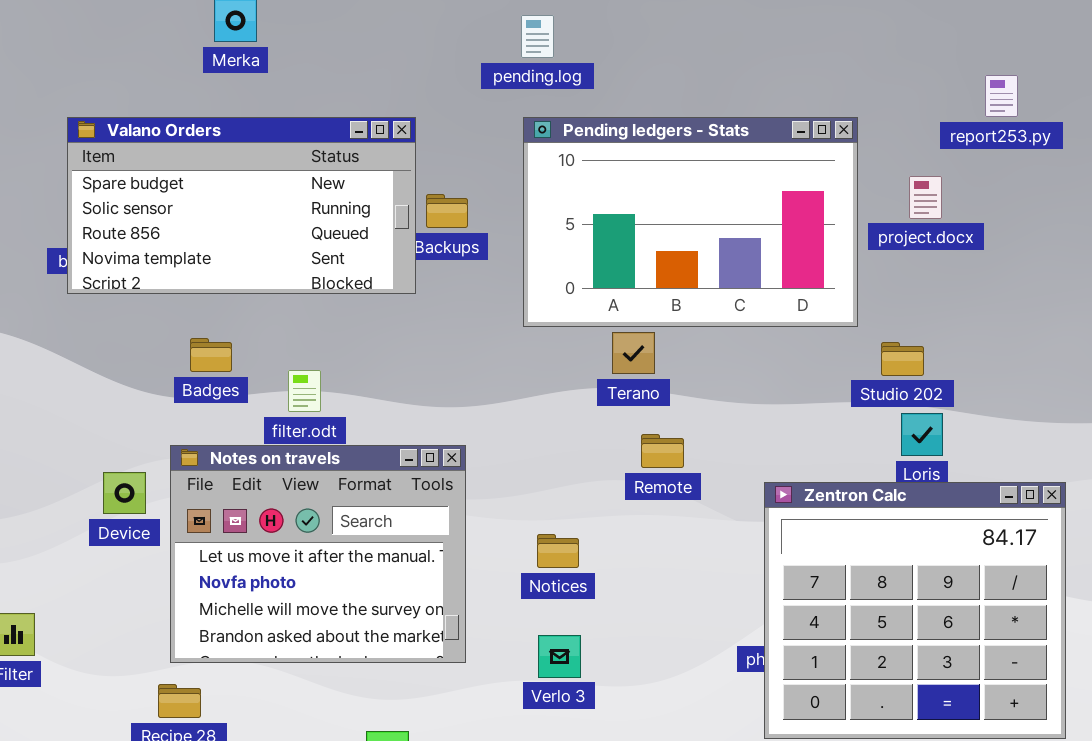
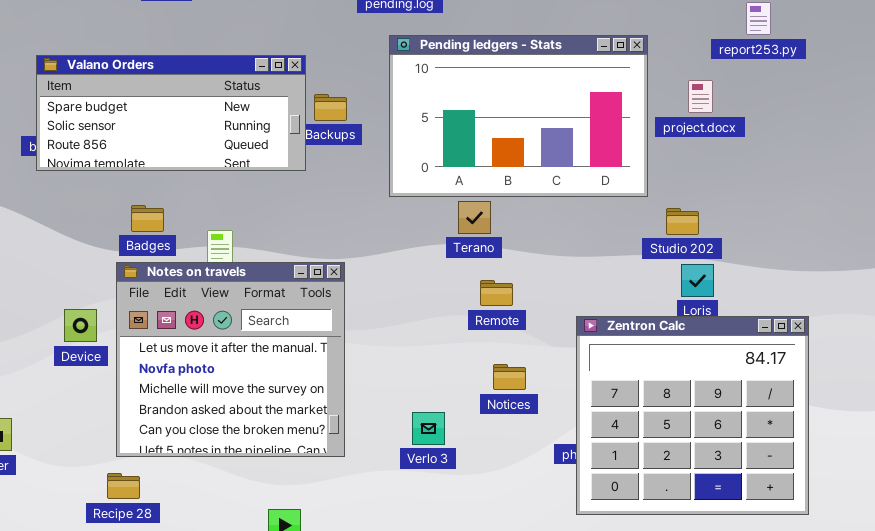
Valano Orders: [67,117,416,294] -> [36,55,306,171], resized
Notes on travels: [170,445,466,663] -> [116,262,345,457], resized
Notices: [537,534,579,568] -> [493,364,526,390], moved
Verlo 3: [538,635,581,678] -> [412,412,445,445], moved

